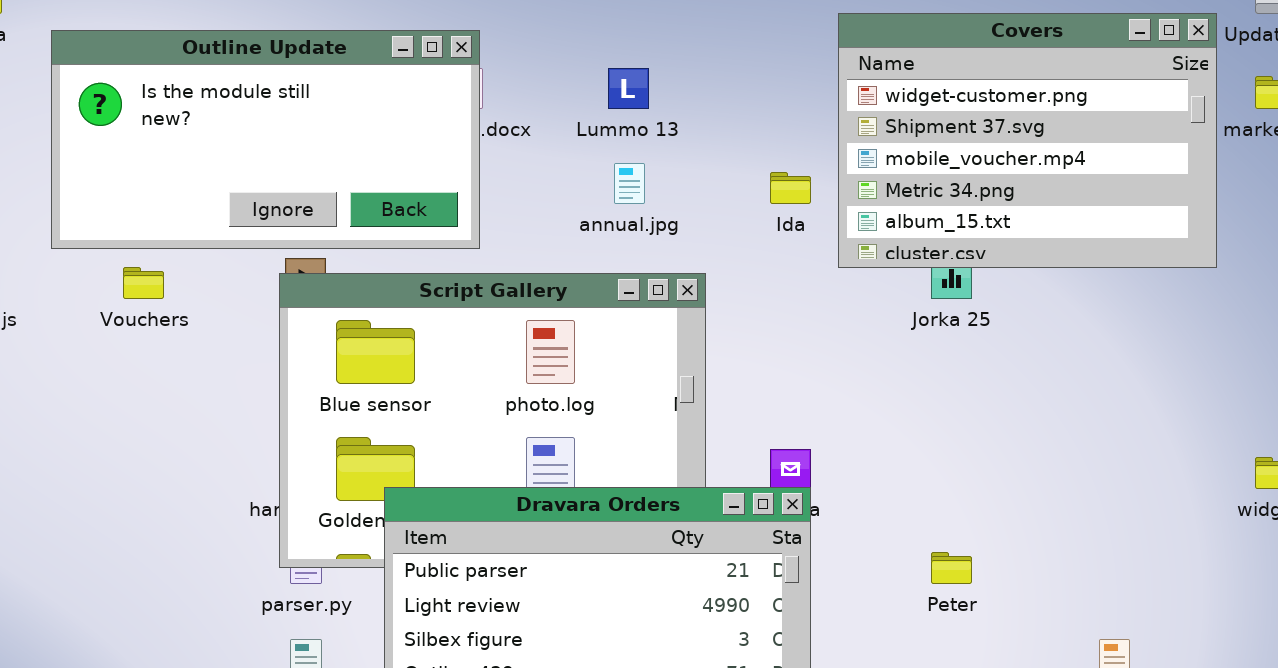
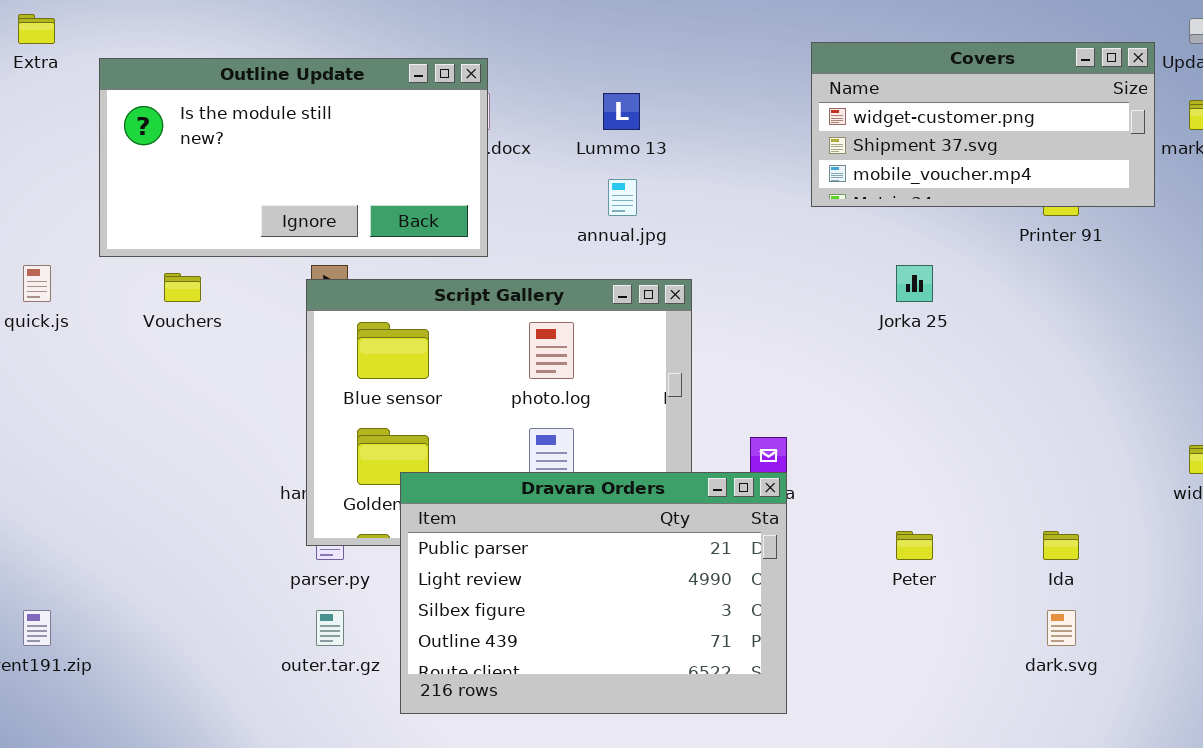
Covers: [838,13,1217,268] -> [811,42,1155,207], resized
Ida: [770,172,811,204] -> [1043,531,1079,560], moved

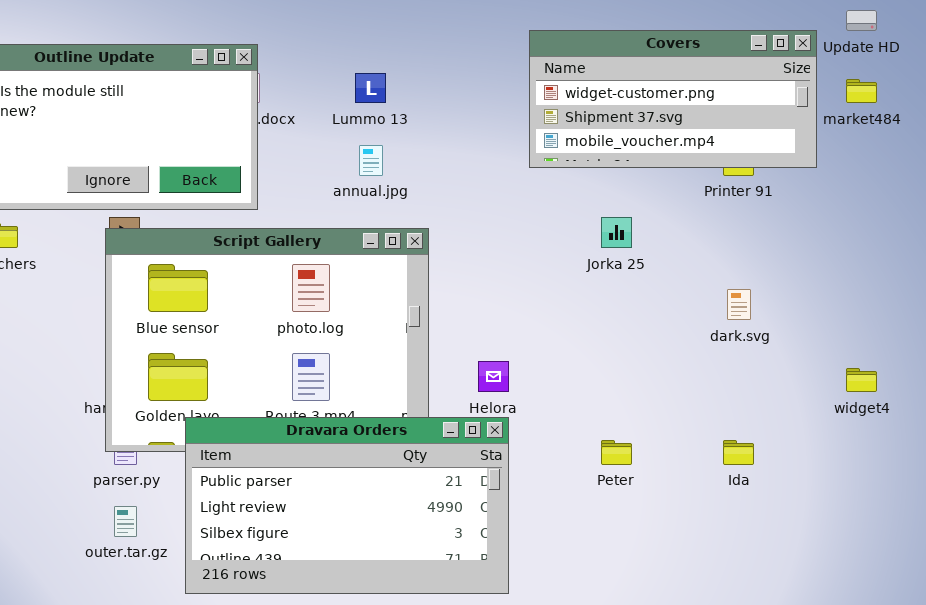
Dravara Orders: [400,472,787,714] -> [185,417,509,594], resized
dark.svg: [1047,610,1076,646] -> [727,289,751,320], moved

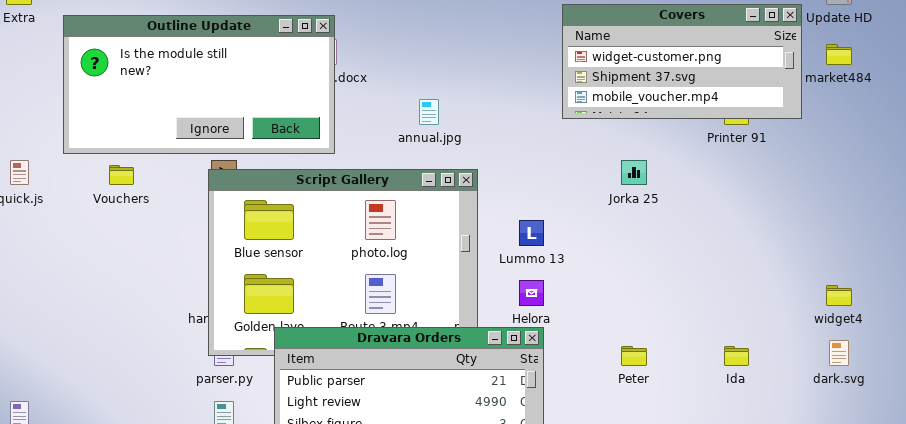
Lummo 13: [355,73,386,103] -> [519,220,544,246], moved
dark.svg: [727,289,751,320] -> [829,340,849,366], moved

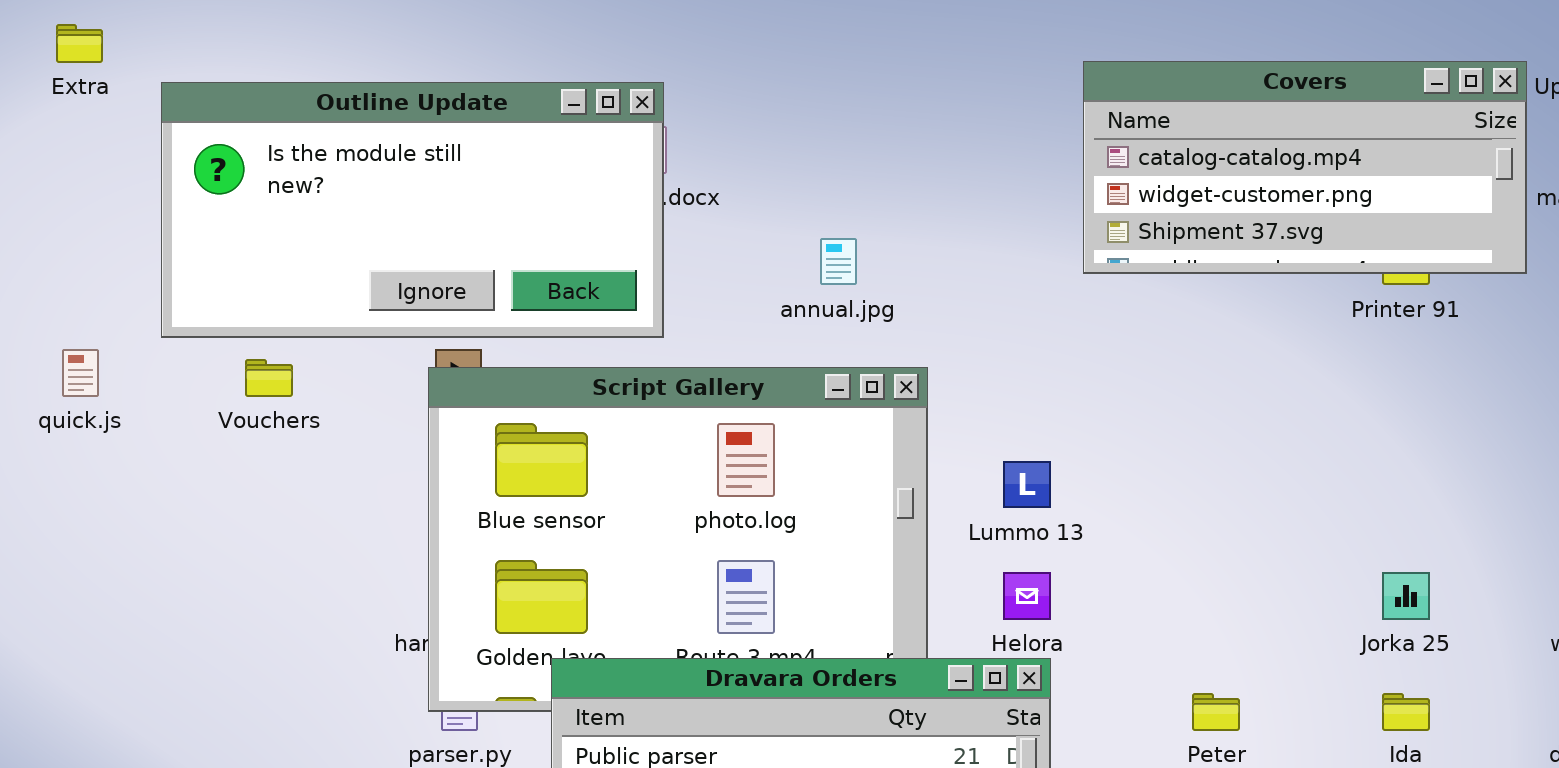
Covers: [562,4,802,119] -> [1083,61,1527,274], scrolled up 1 row
Jorka 25: [621,160,647,185] -> [1382,572,1430,620], moved

